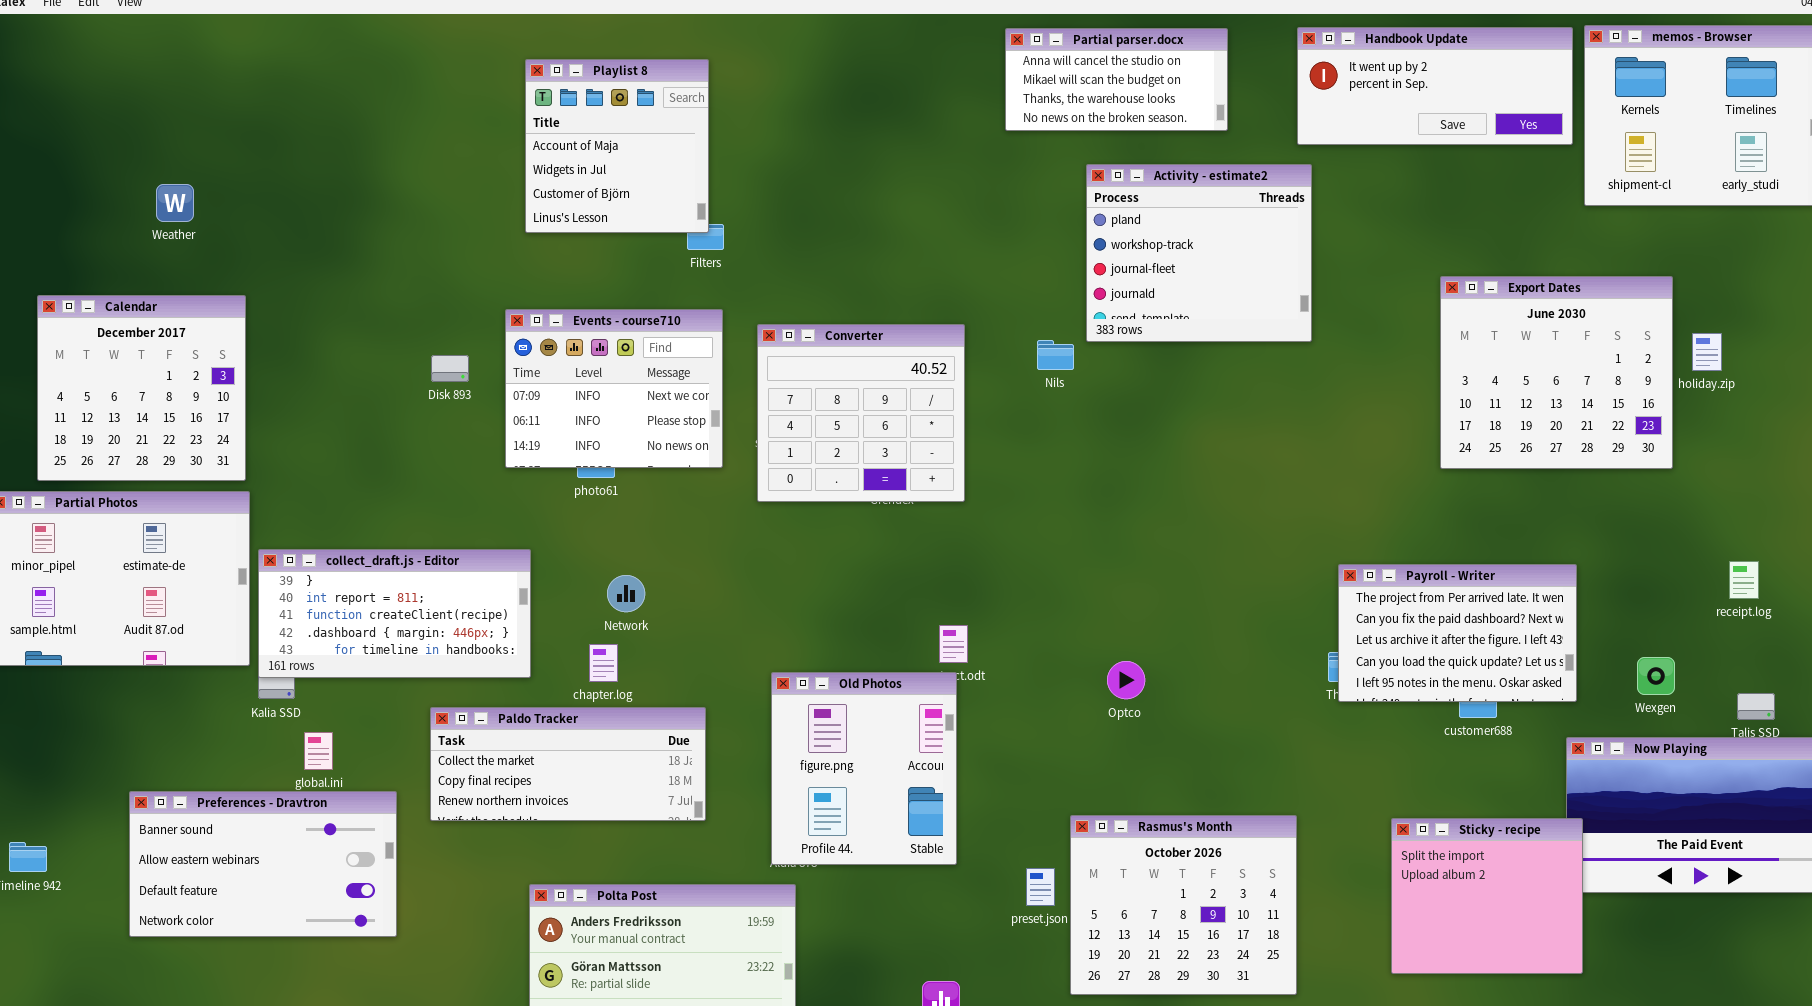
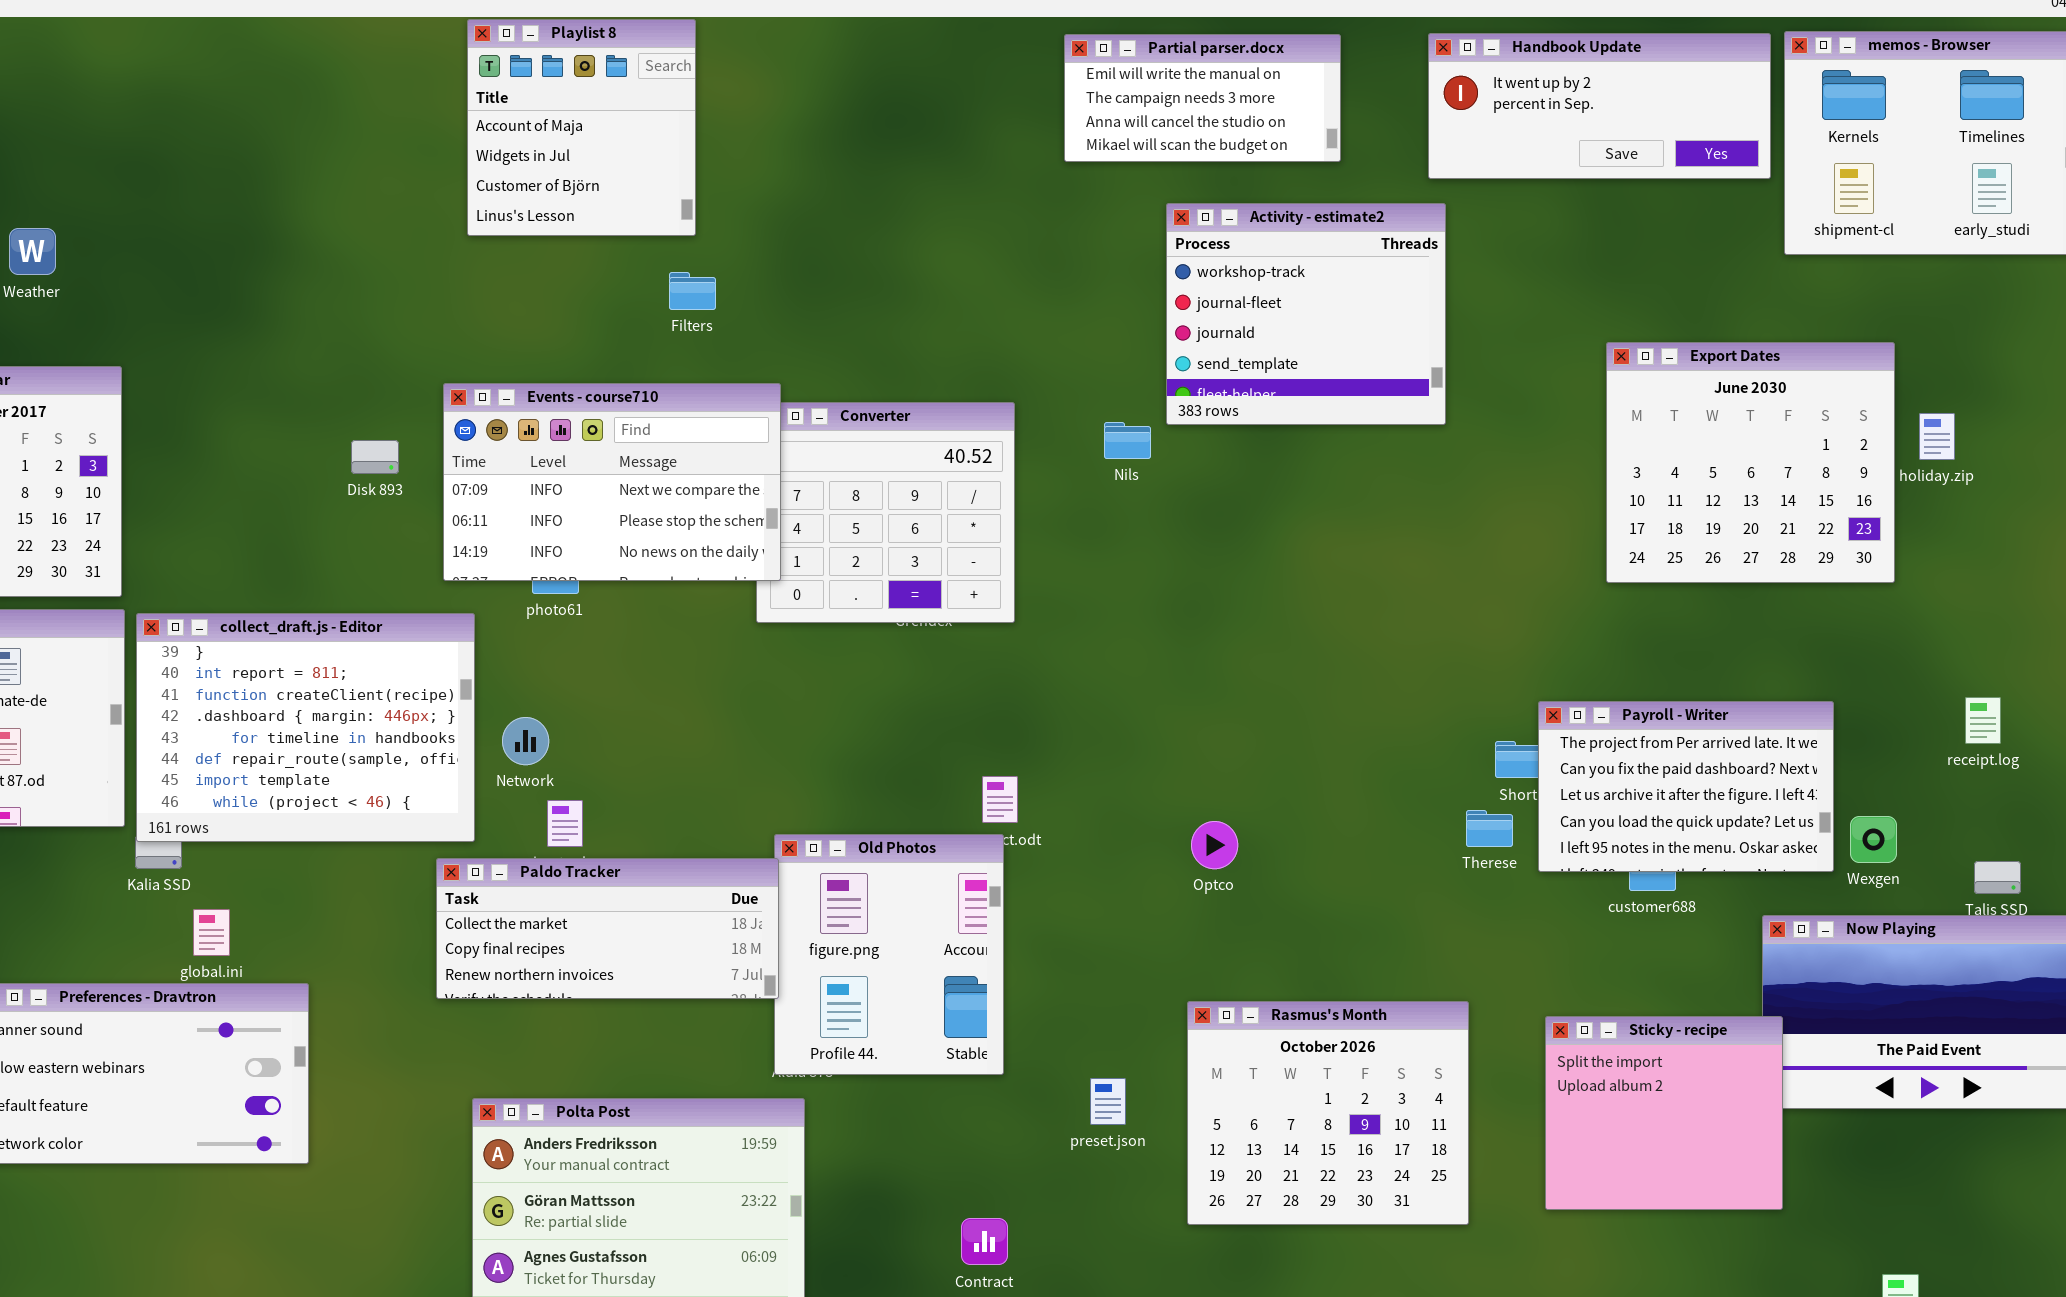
Partial parser.docx: [1005,28,1228,131] -> [1064,34,1341,162], scrolled up 2 rows
Playlist 8: [525,59,709,233] -> [467,19,696,236], moved
Activity - estimate2: [1086,164,1312,342] -> [1166,203,1446,425], scrolled down 1 row
Events - course710: [505,309,723,468] -> [443,383,781,581], resized
collect_draft.js - Editor: [258,549,531,678] -> [136,613,475,842], resized
Payroll - Writer: [1338,564,1577,702] -> [1538,701,1834,872], moved
Network: [607,575,645,612] -> [502,717,549,765], moved
Paldo Tracker: [430,707,706,821] -> [436,858,779,999], moved
Rasmus's Month: [1070,815,1297,995] -> [1187,1001,1469,1225], moved

